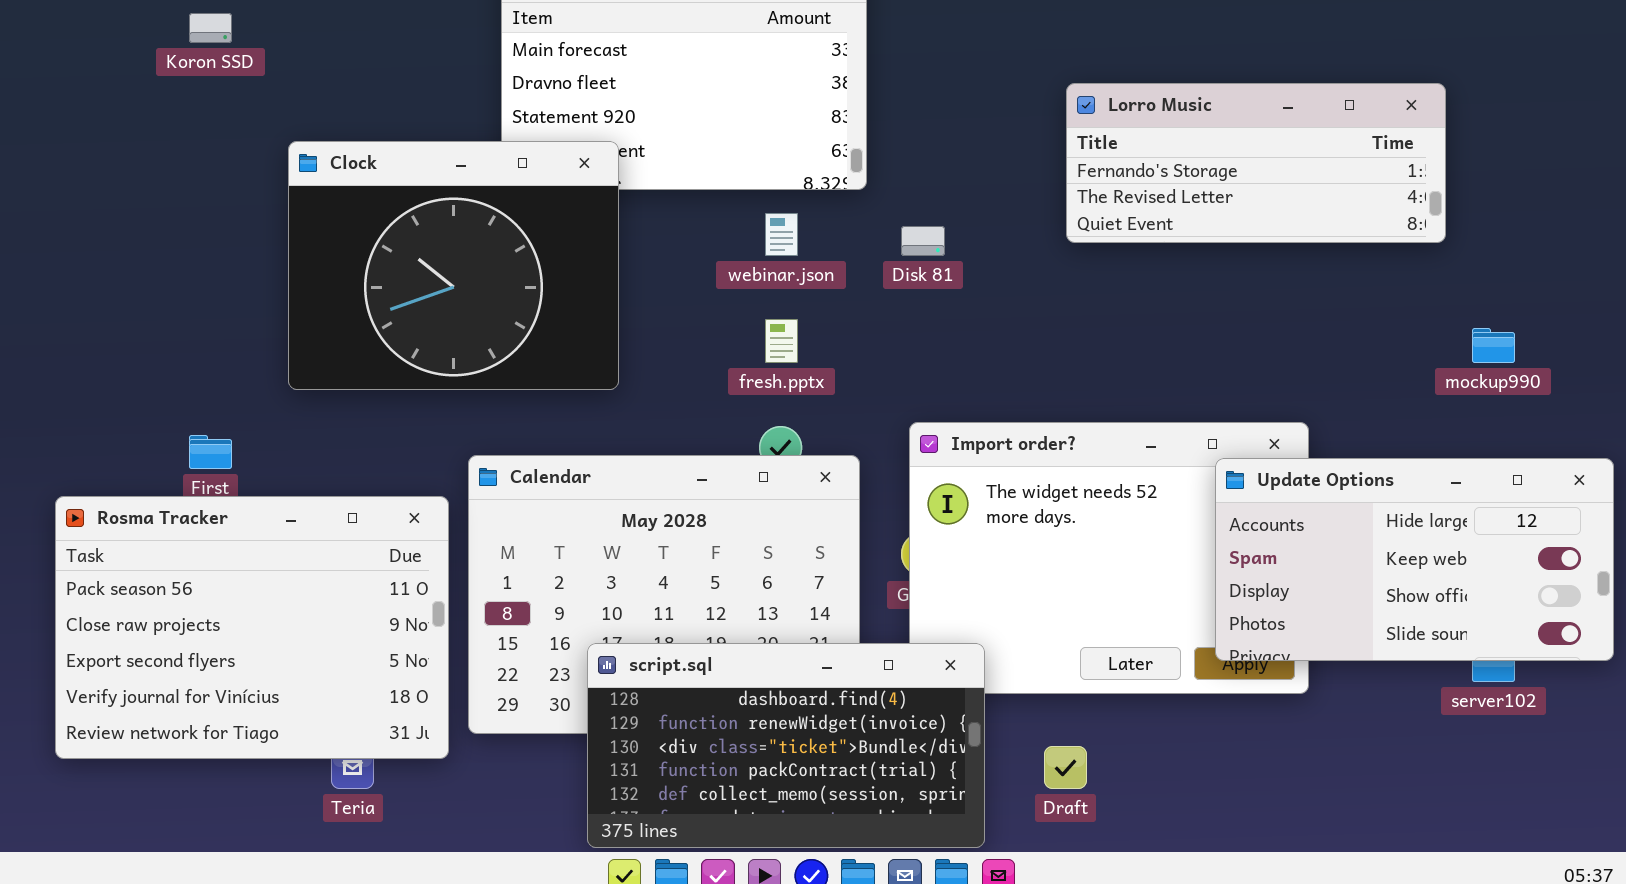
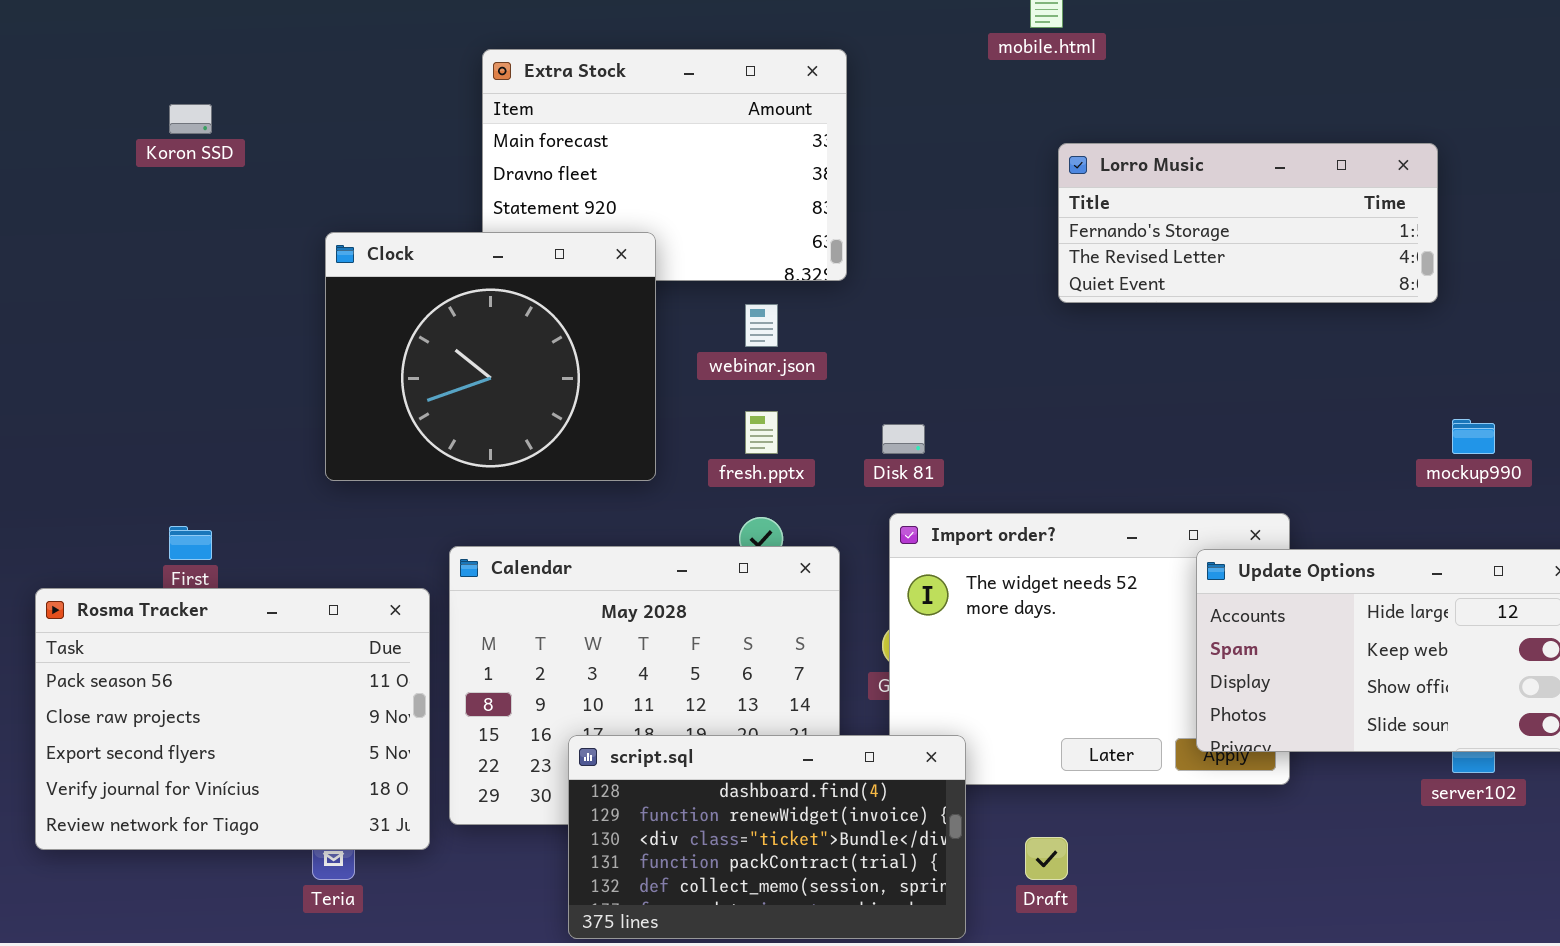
Lorro Music: [1066,83,1446,243] -> [1058,143,1438,303], moved
Clock: [288,141,619,390] -> [325,232,656,481], moved
Disk 81: [901,226,945,256] -> [882,424,925,454], moved

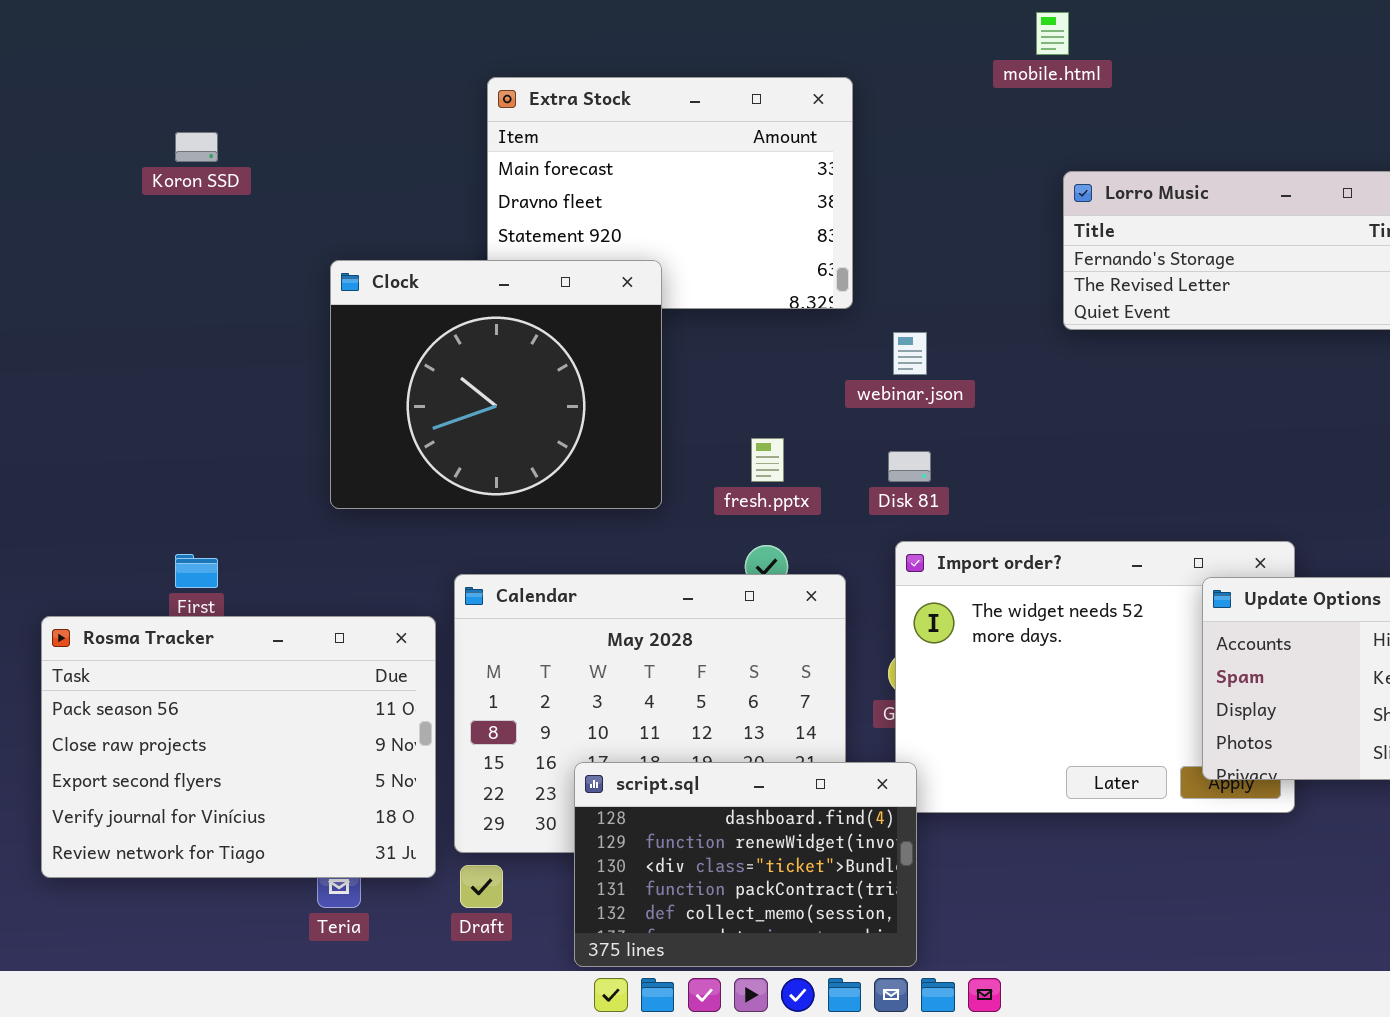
webinar.json: [745,304,778,347] -> [893,332,927,375], moved
script.sql: [568,735,966,939] -> [574,762,917,967], resized
Draft: [1025,837,1068,880] -> [460,865,503,908], moved

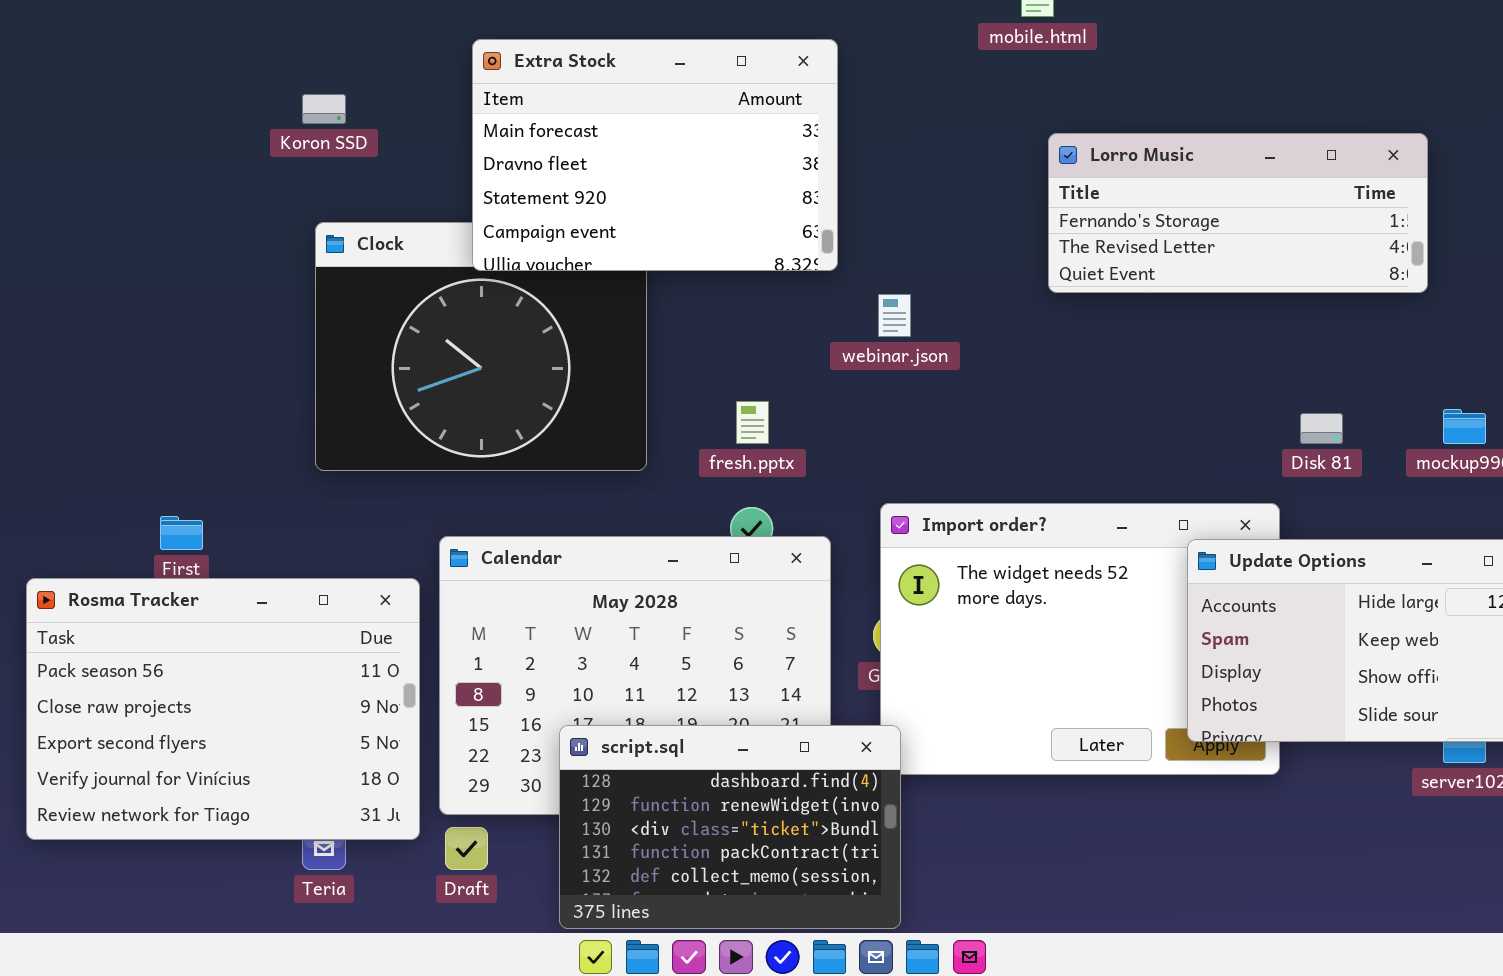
Extra Stock: [487,77,853,309] -> [472,39,838,271], raised
Koron SSD: [175,132,218,162] -> [302,94,346,124], moved
Disk 81: [888,451,931,482] -> [1300,413,1343,444], moved

